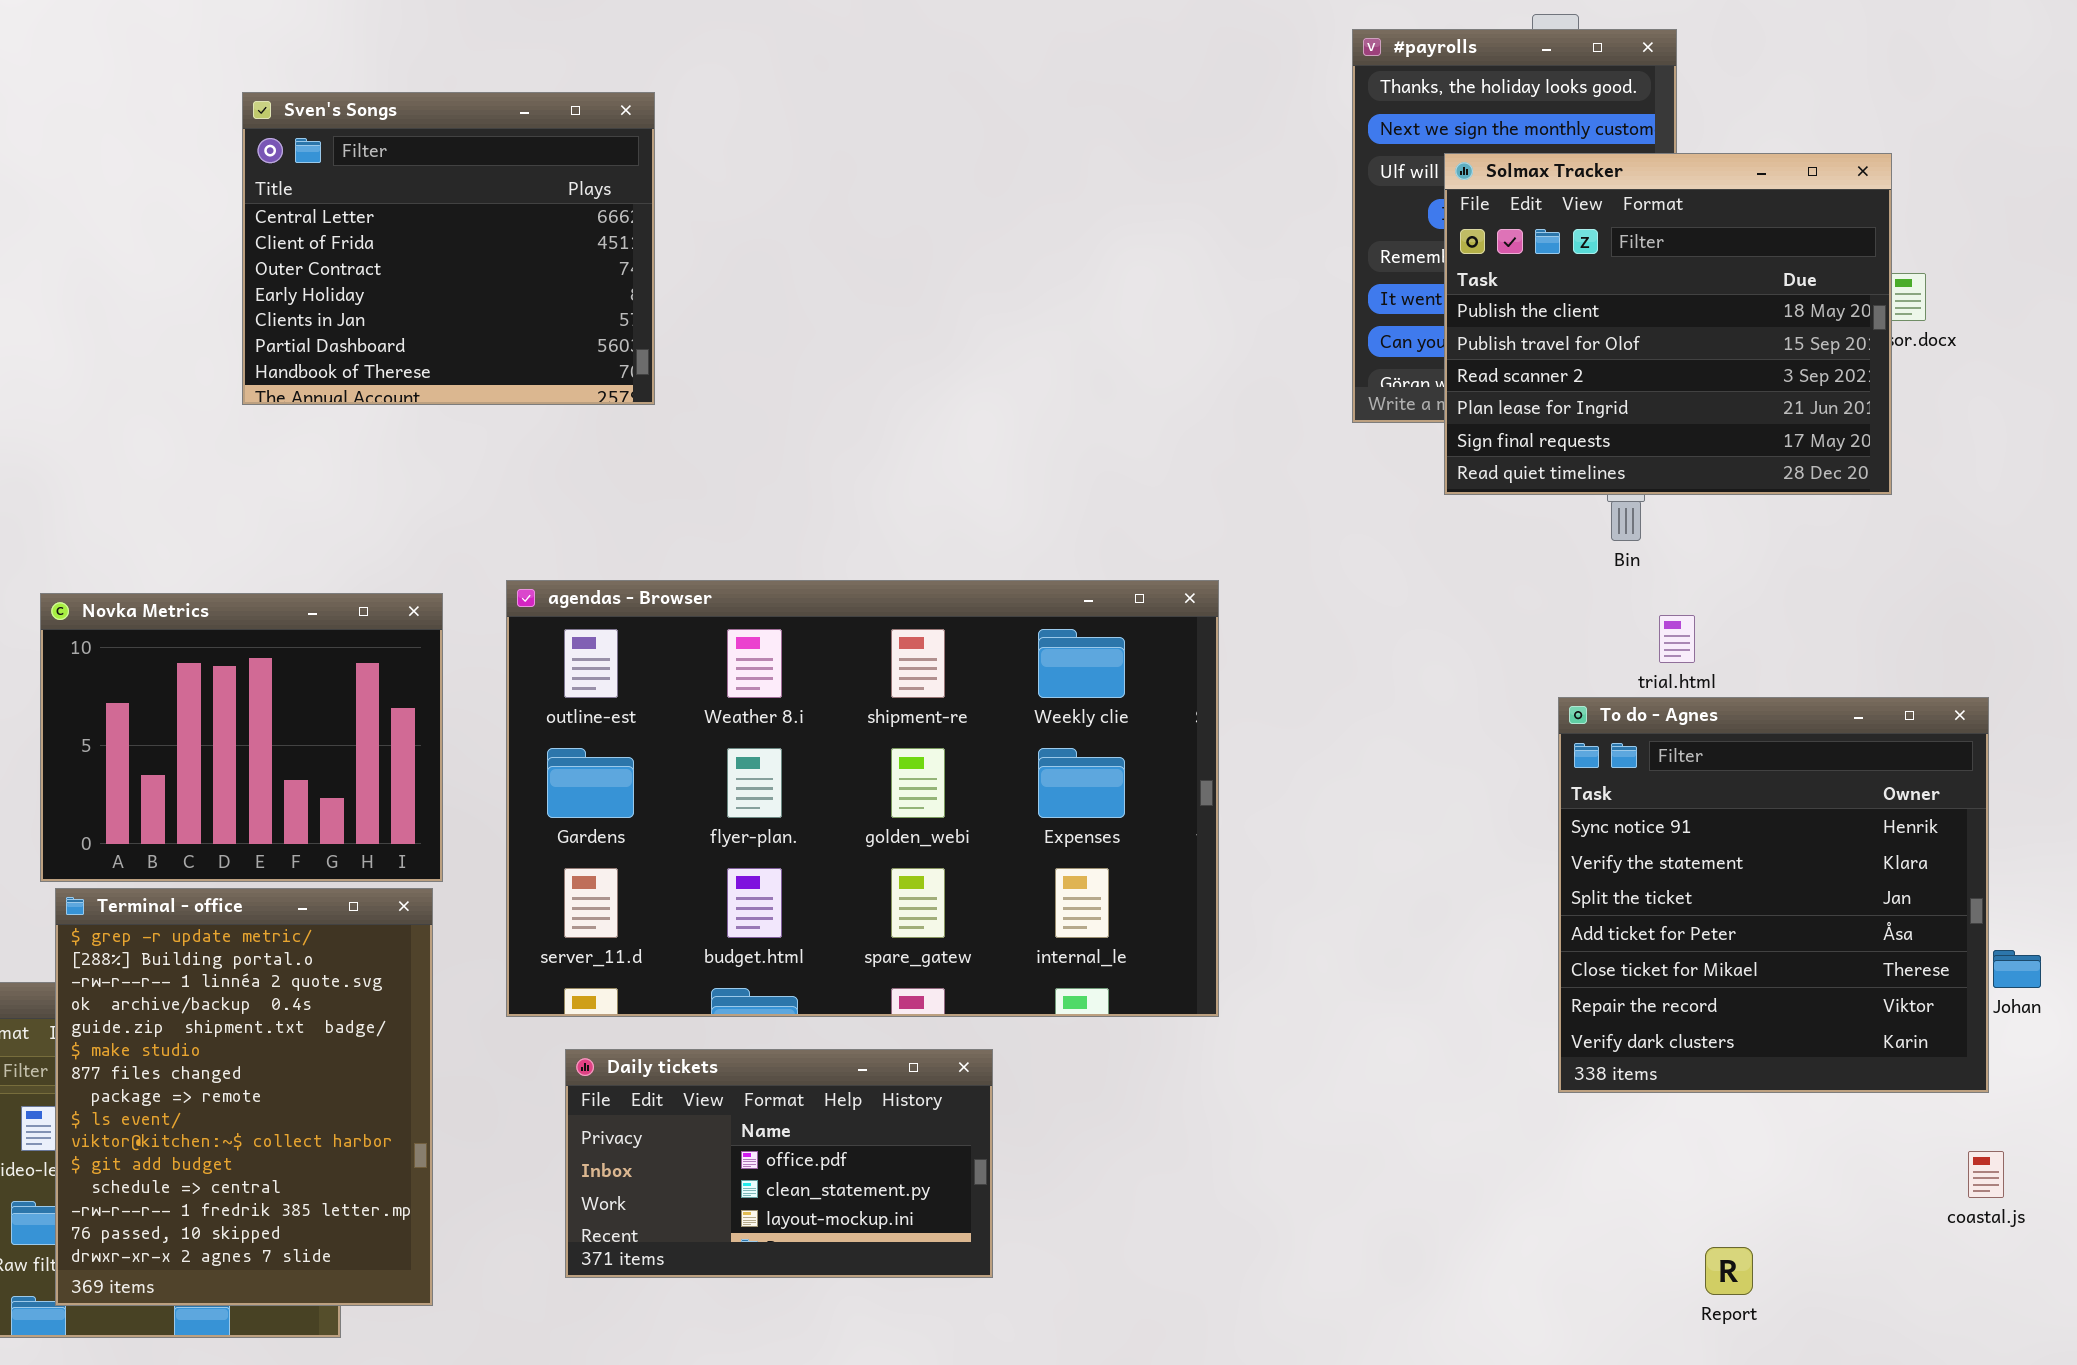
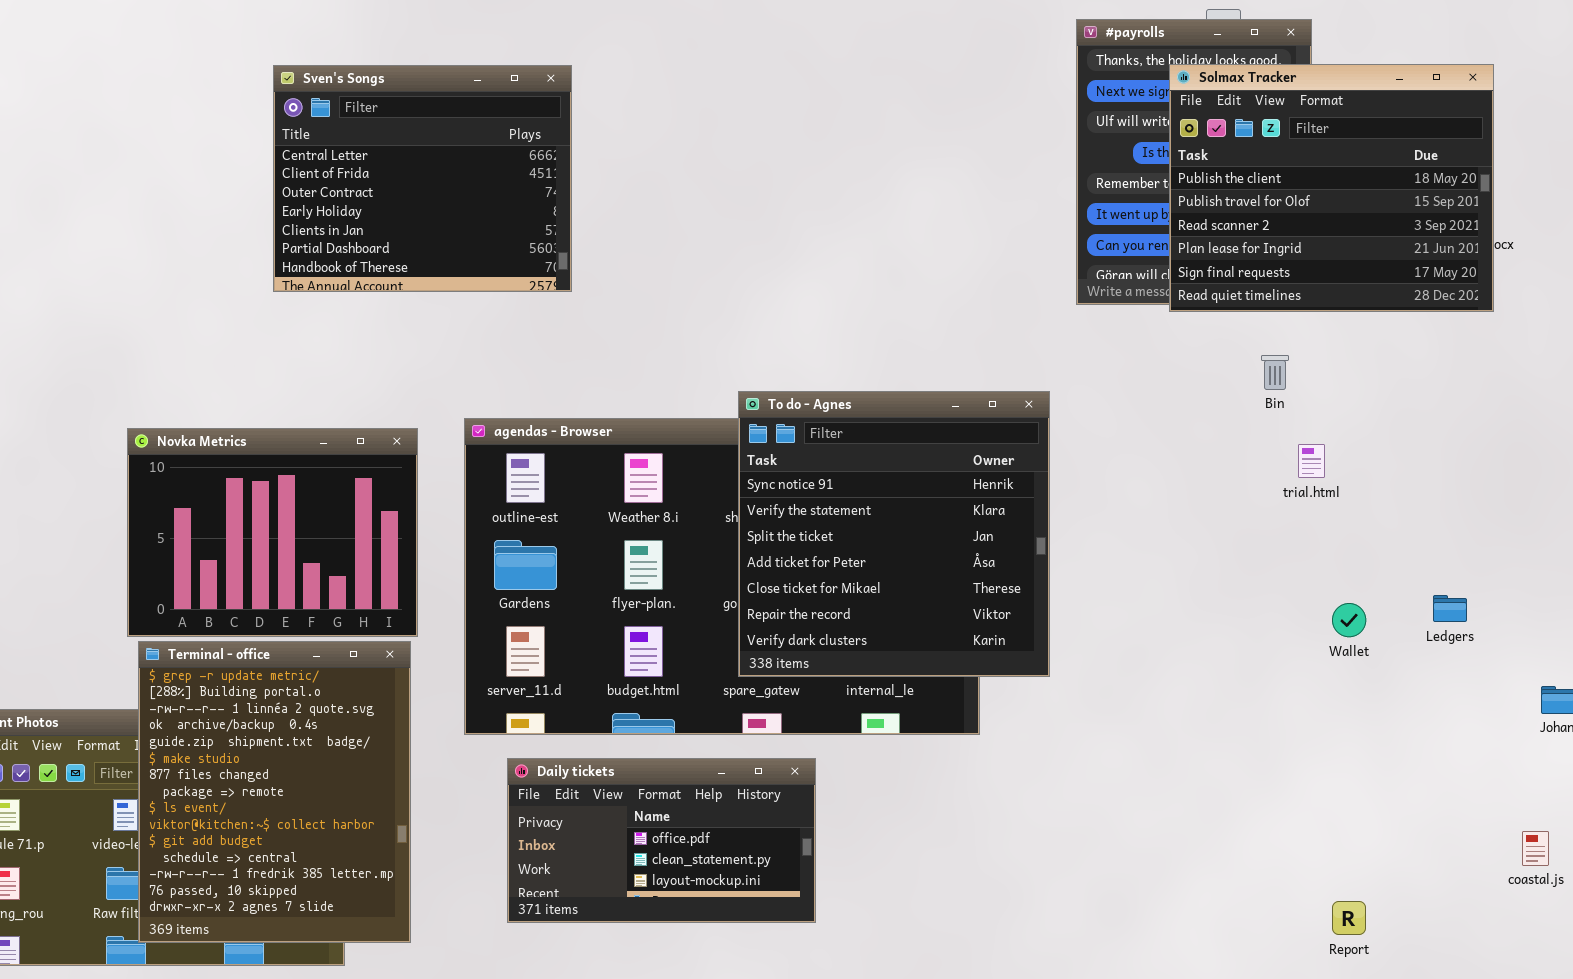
Solmax Tracker: [1444,153,1892,495] -> [1169,64,1494,312], moved
To do - Agnes: [1558,697,1989,1093] -> [738,391,1050,677], moved

